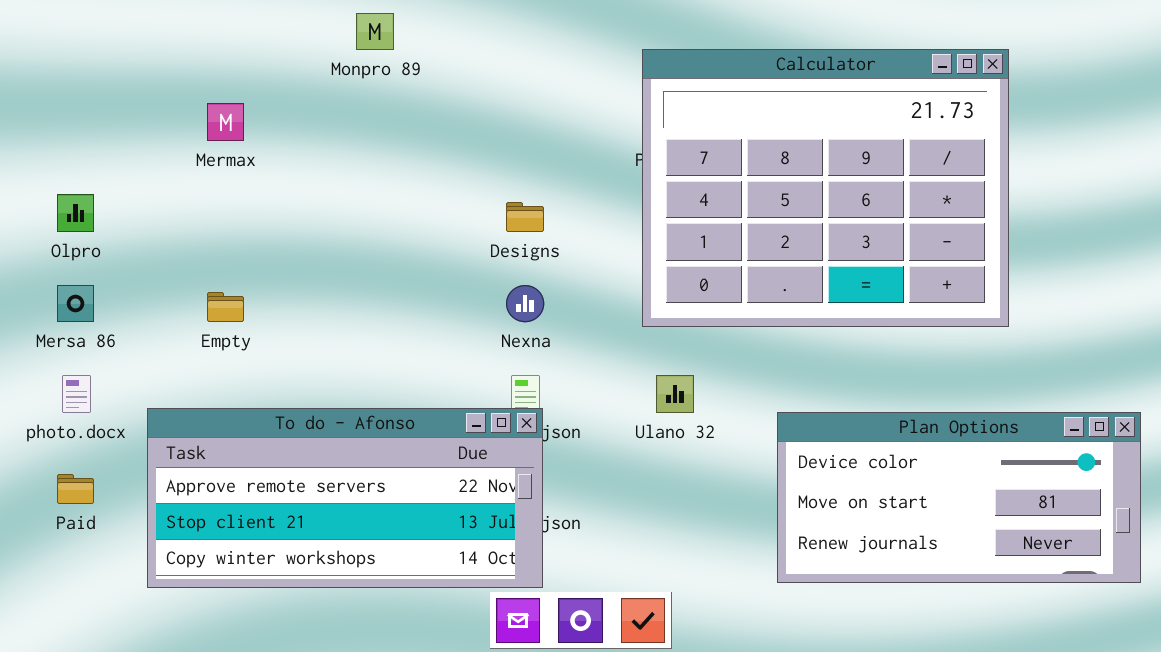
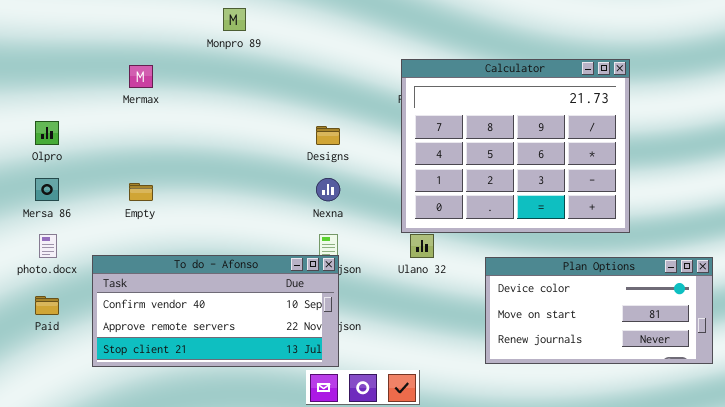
Calculator: [642,49,1009,327] -> [401,59,630,233], moved
To do - Afonso: [147,408,543,588] -> [92,255,339,367], scrolled up 1 row

